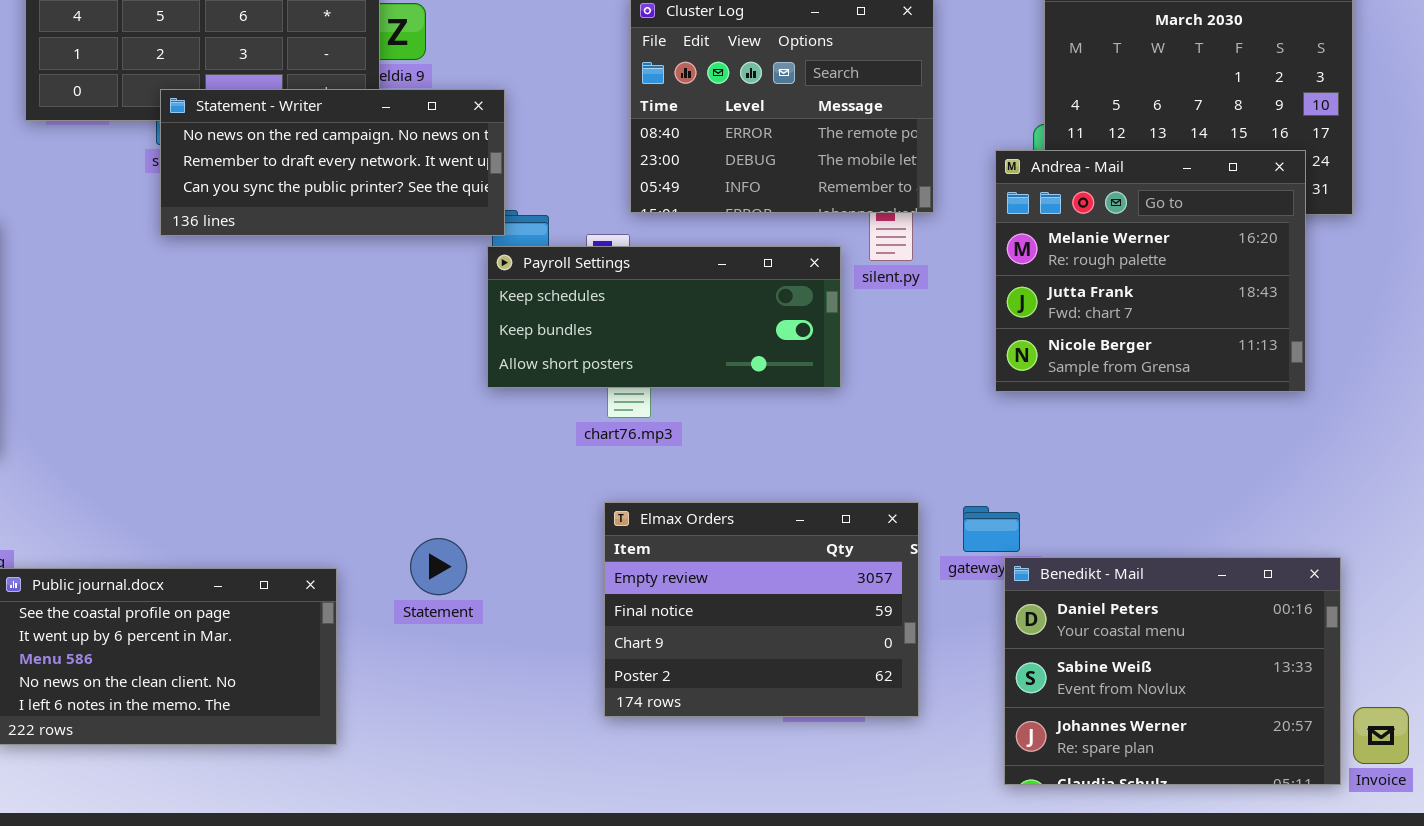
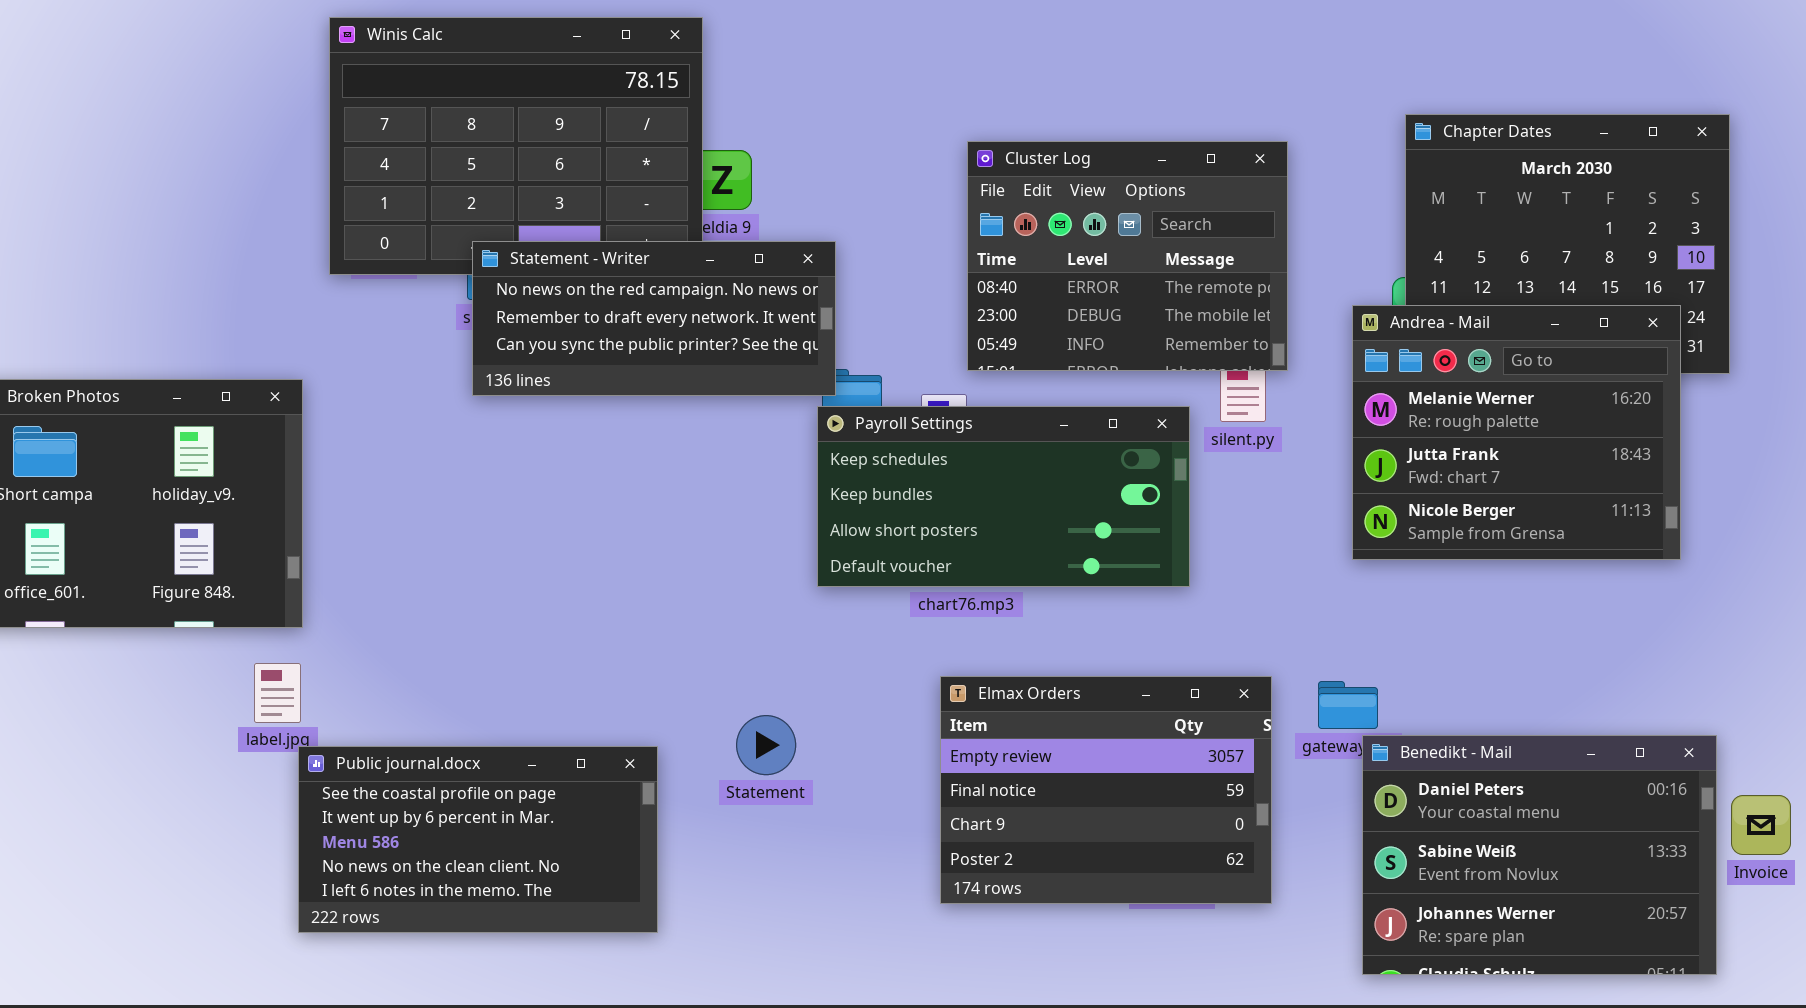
Payroll Settings: [487,246,841,388] -> [817,406,1190,587], resized
Invoice: [1353,707,1409,764] -> [1731,795,1791,855], moved

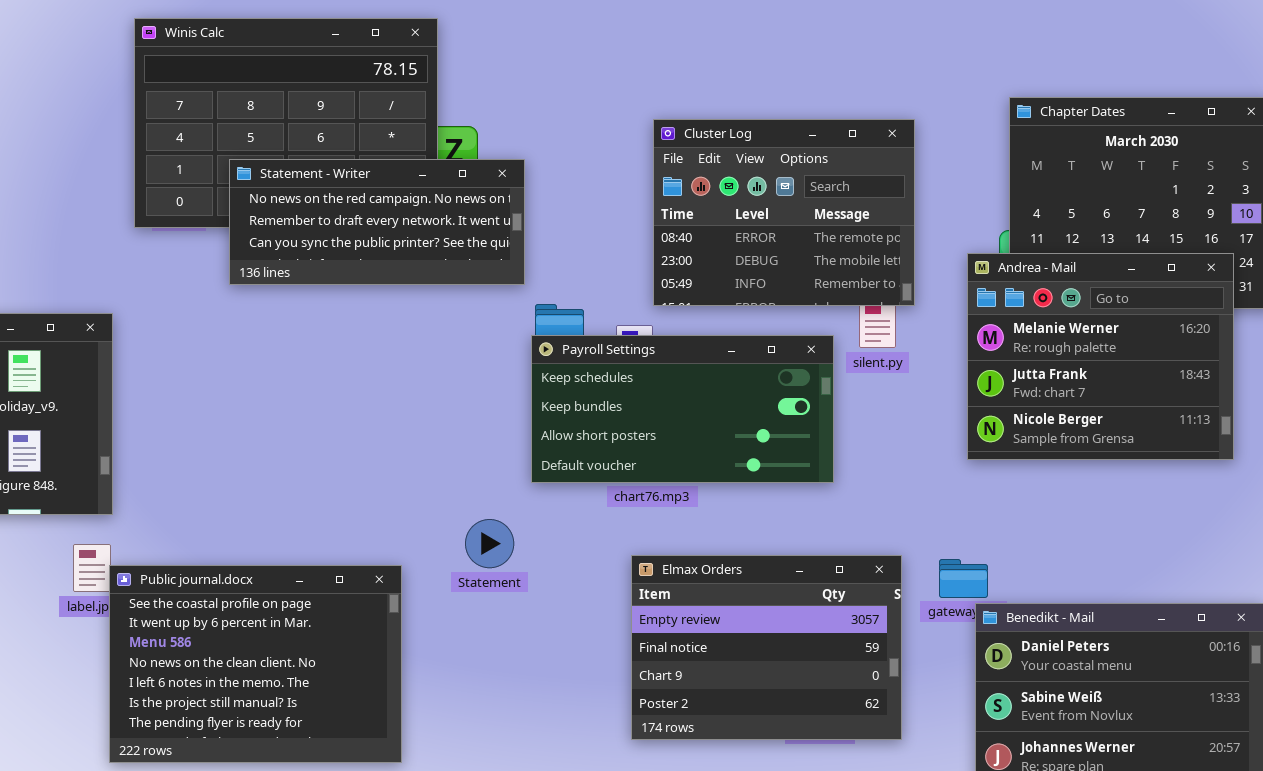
Statement - Writer: [472,241,836,396] -> [229,159,525,285], moved
Statement: [736,715,796,775] -> [465,519,514,568], moved
Public journal.docx: [298,746,658,933] -> [109,565,402,763], resized

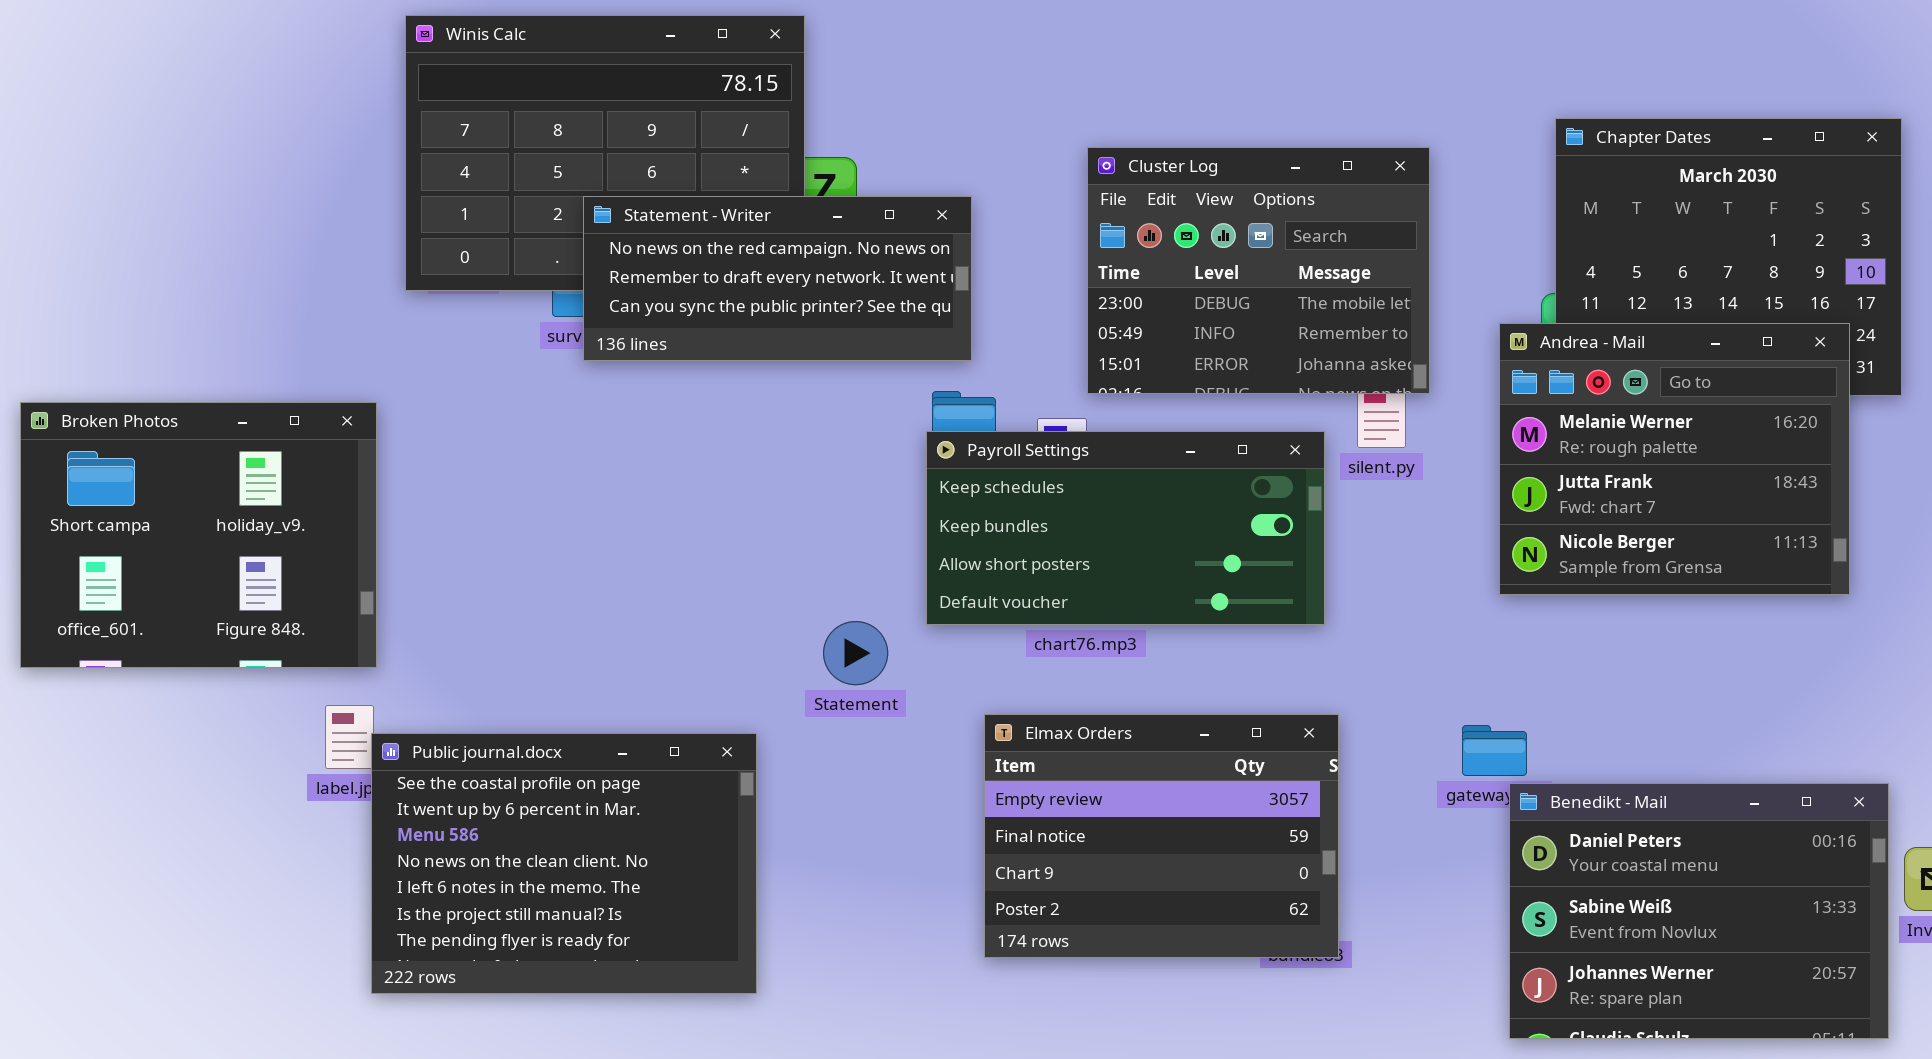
Cluster Log: [653,119,915,306] -> [1087,147,1430,394], scrolled down 1 row
Statement - Writer: [229,159,525,285] -> [583,196,972,361], moved
Statement: [465,519,514,568] -> [823,621,888,685], moved
Elmax Orders: [631,555,902,740] -> [984,714,1339,958], moved

